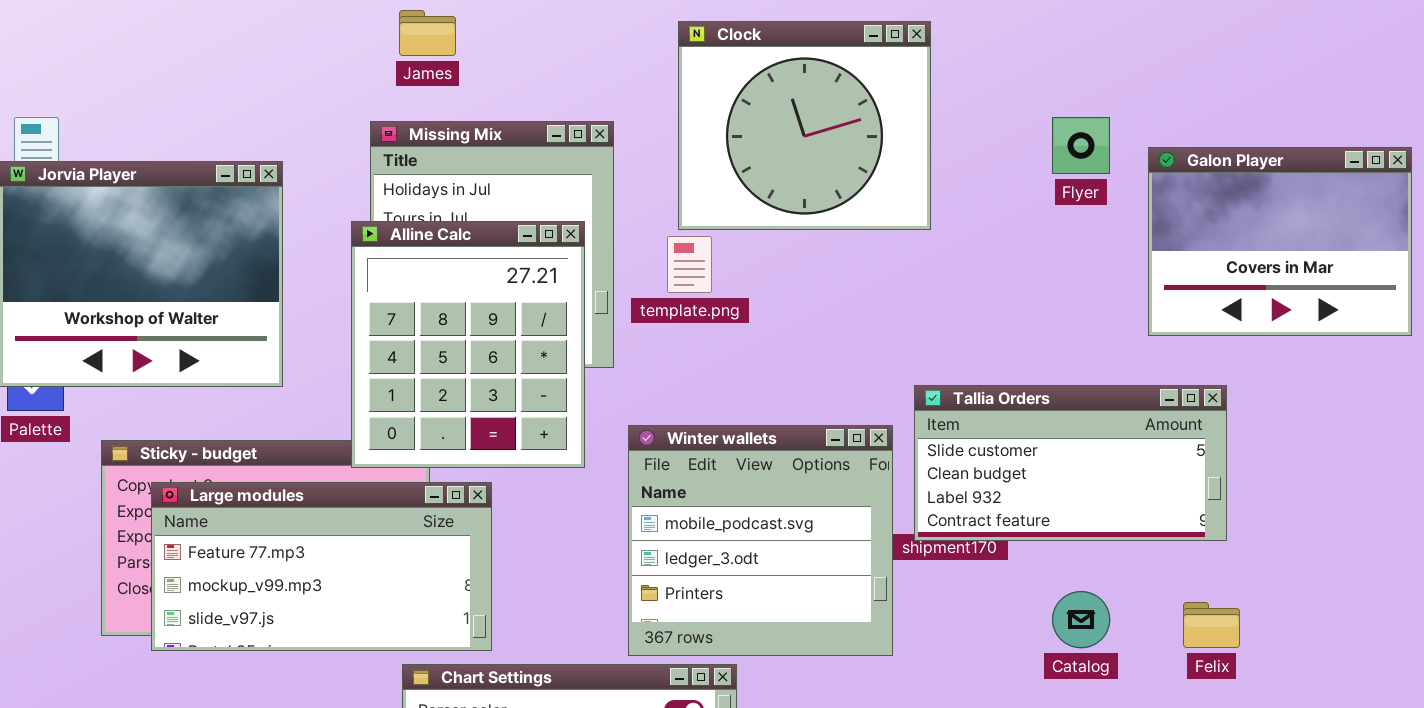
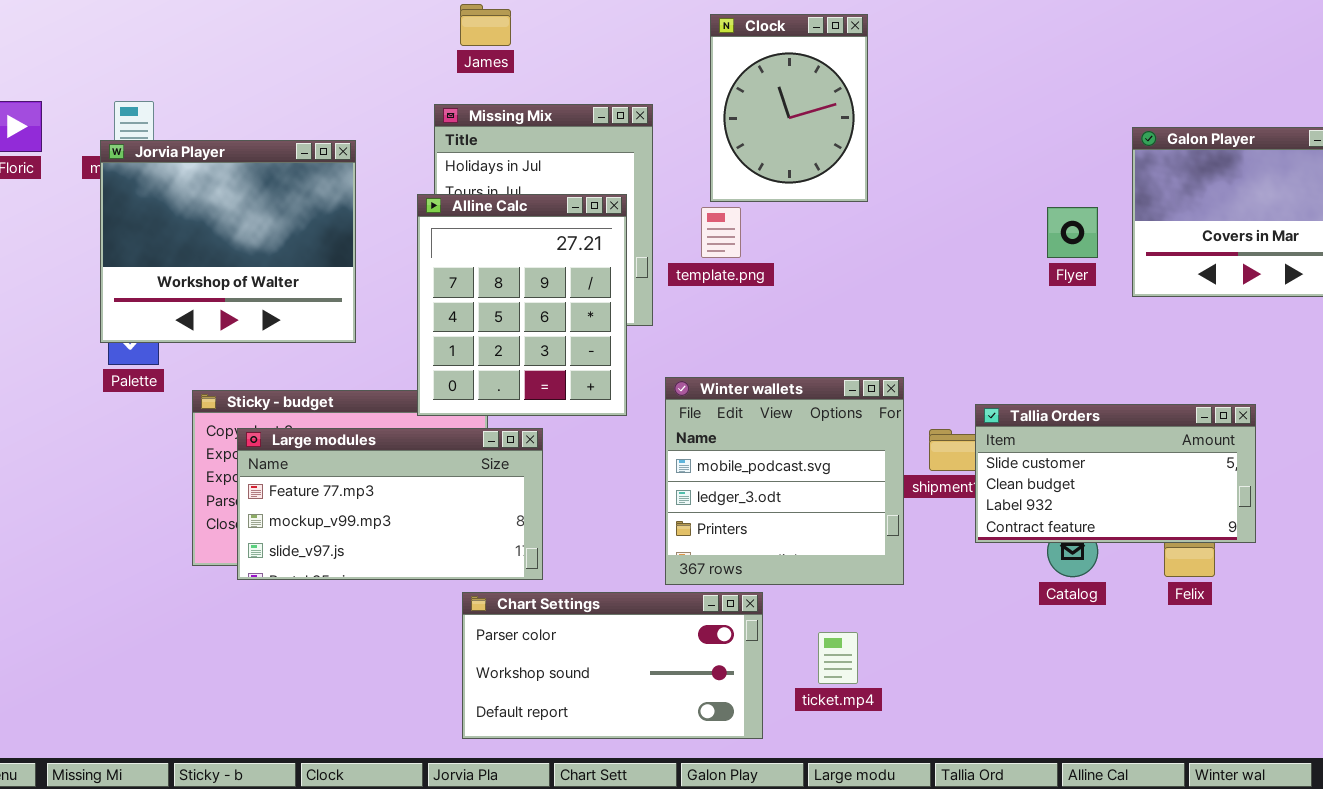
Clock: [678,21,931,230] -> [710,14,868,202], resized
Flyer: [1052,117,1110,174] -> [1047,207,1098,258], moved
Tallia Orders: [914,385,1227,541] -> [975,404,1256,543], moved

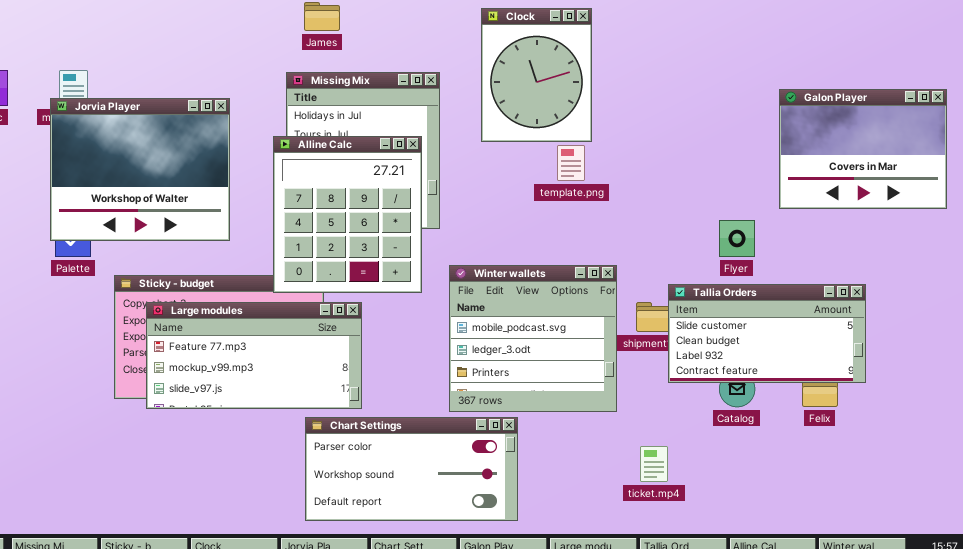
template.png: [701,207,741,258] -> [557,145,585,181], moved
Flyer: [1047,207,1098,258] -> [719,220,755,257], moved
ticket.mp4: [818,632,858,684] -> [640,446,668,482], moved

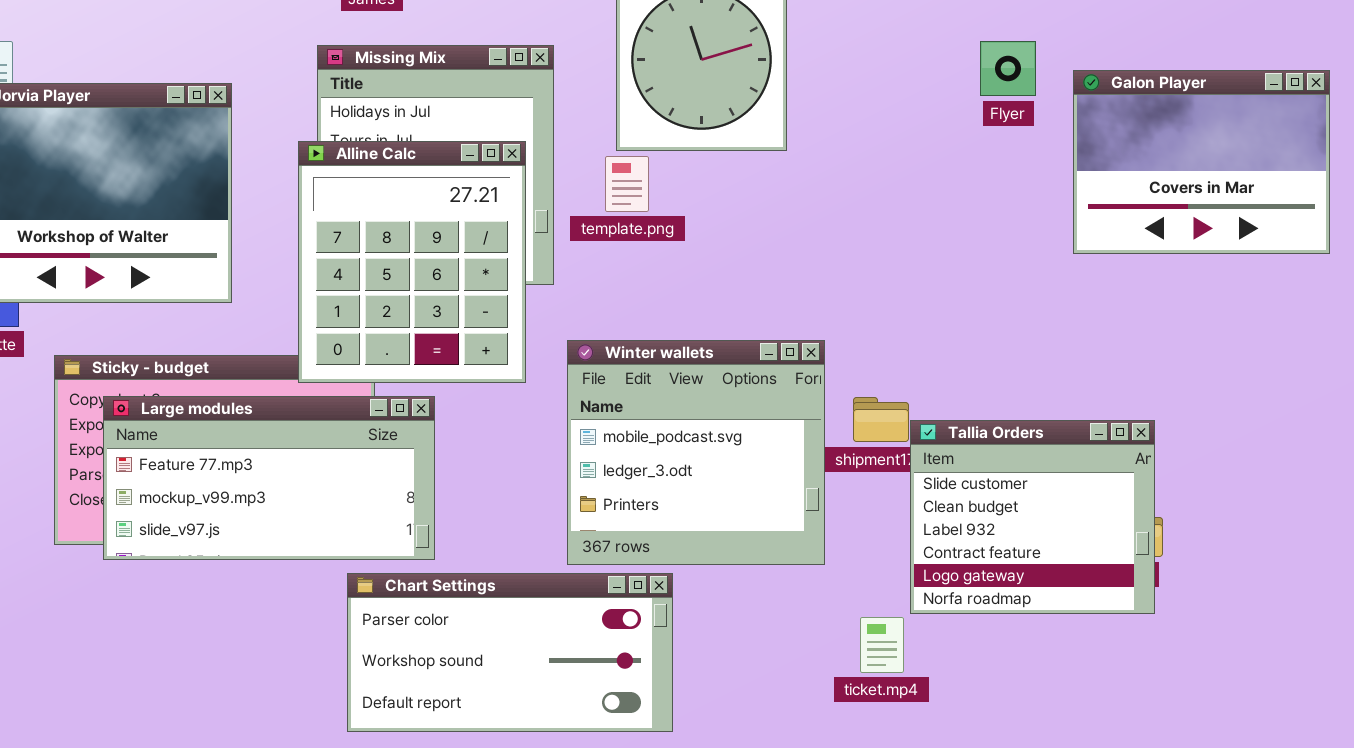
template.png: [557,145,585,181] -> [605,156,649,212], moved
Flyer: [719,220,755,257] -> [980,41,1036,96], moved
Tallia Orders: [668,284,866,383] -> [910,420,1155,614], moved, resized

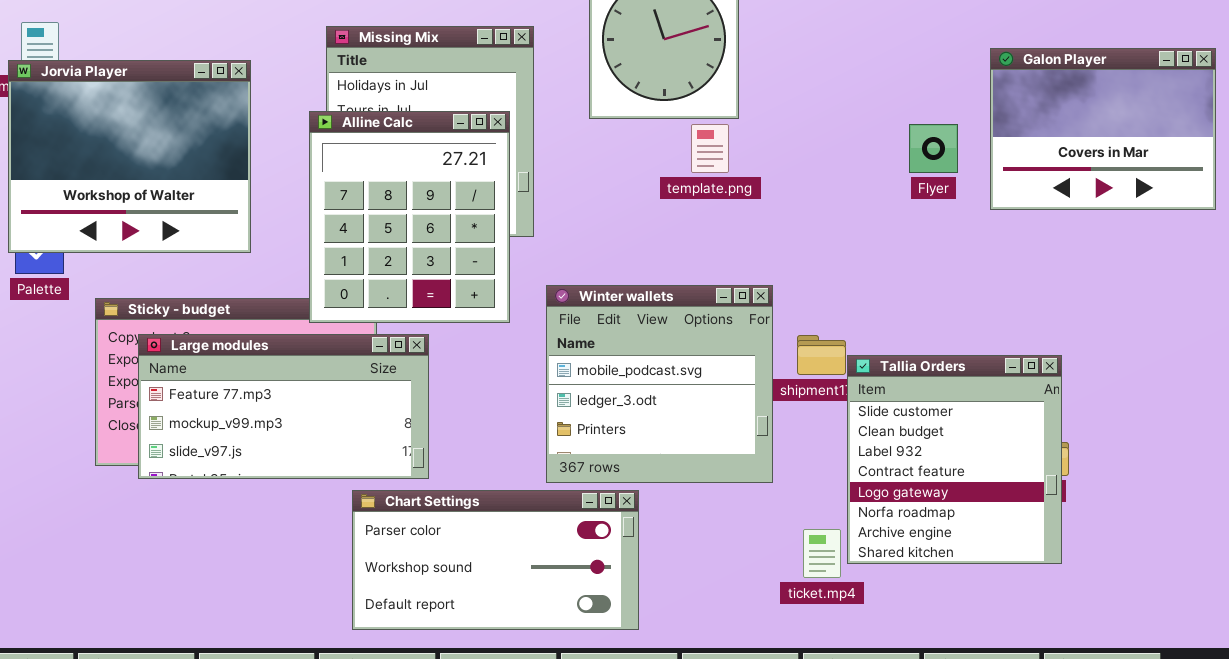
Flyer: [980,41,1036,96] -> [909,124,958,173], moved
template.png: [605,156,649,212] -> [691,124,729,173], moved
Tallia Orders: [910,420,1155,614] -> [847,355,1062,564], resized

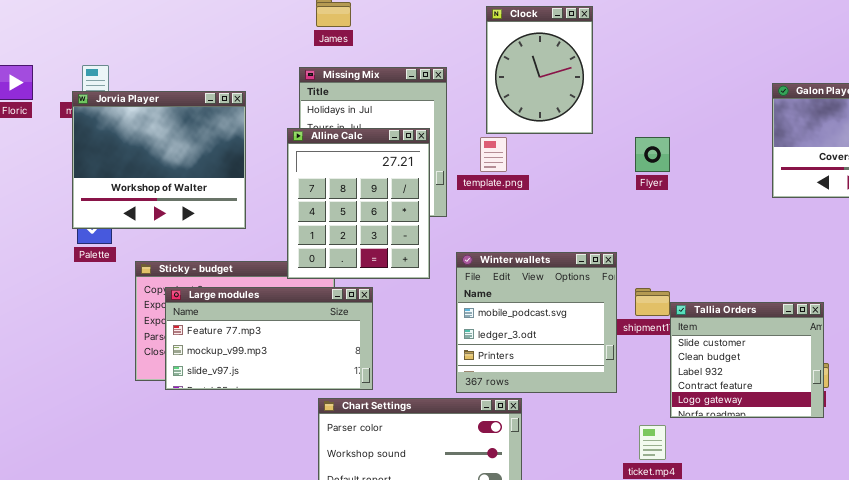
template.png: [691,124,729,173] -> [480,137,507,172], moved
Flyer: [909,124,958,173] -> [635,137,670,172], moved
Tallia Orders: [847,355,1062,564] -> [670,302,824,418], resized

